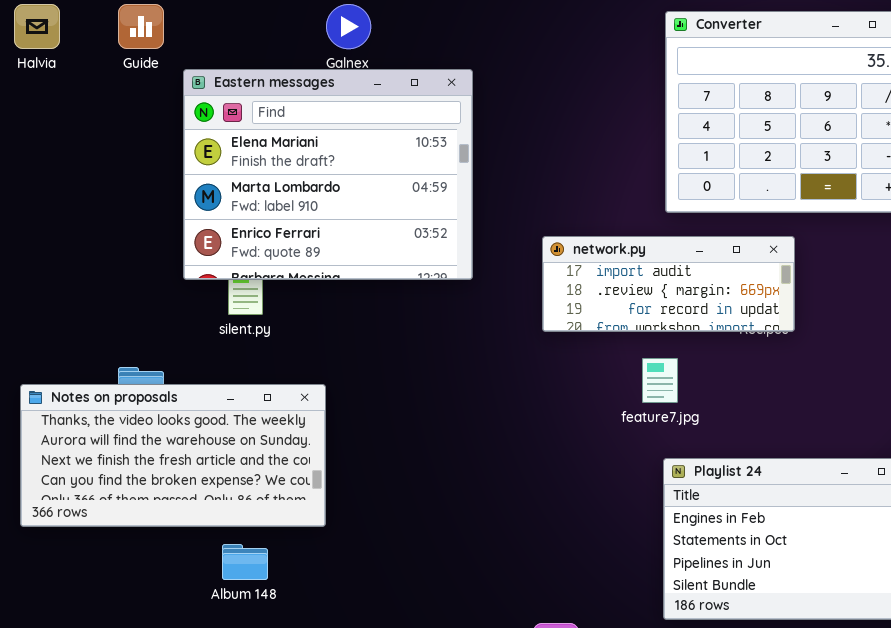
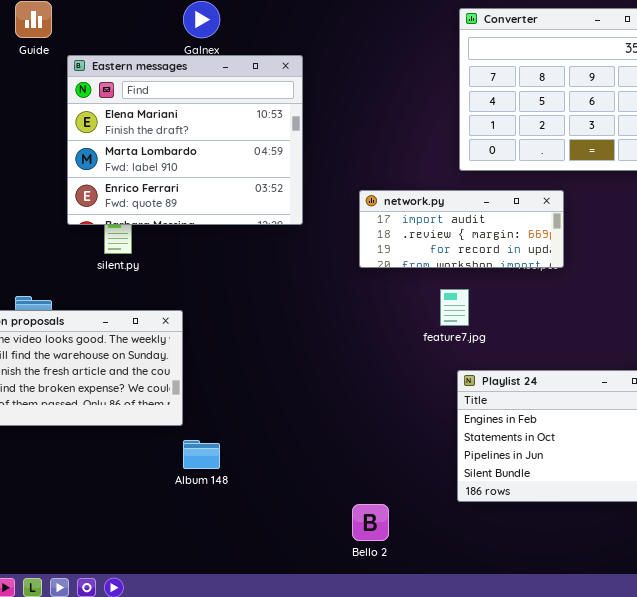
Album 148: [222,544,268,580] -> [183,440,220,469], moved

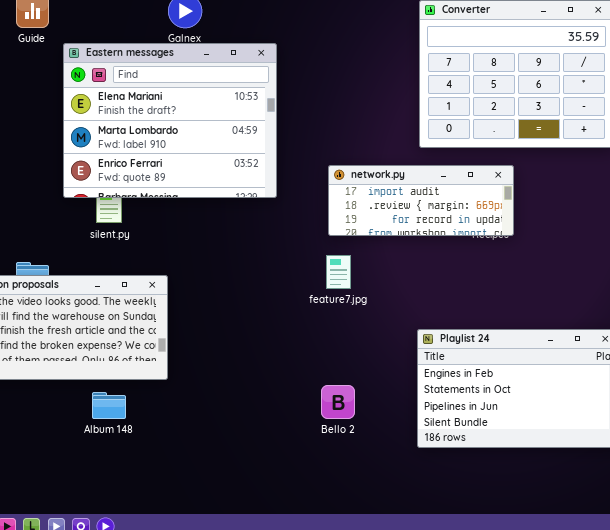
feature7.jpg: [440,289,469,326] -> [326,255,351,289], moved
Album 148: [183,440,220,469] -> [92,392,126,419], moved
Bello 2: [352,504,389,541] -> [321,385,355,419], moved

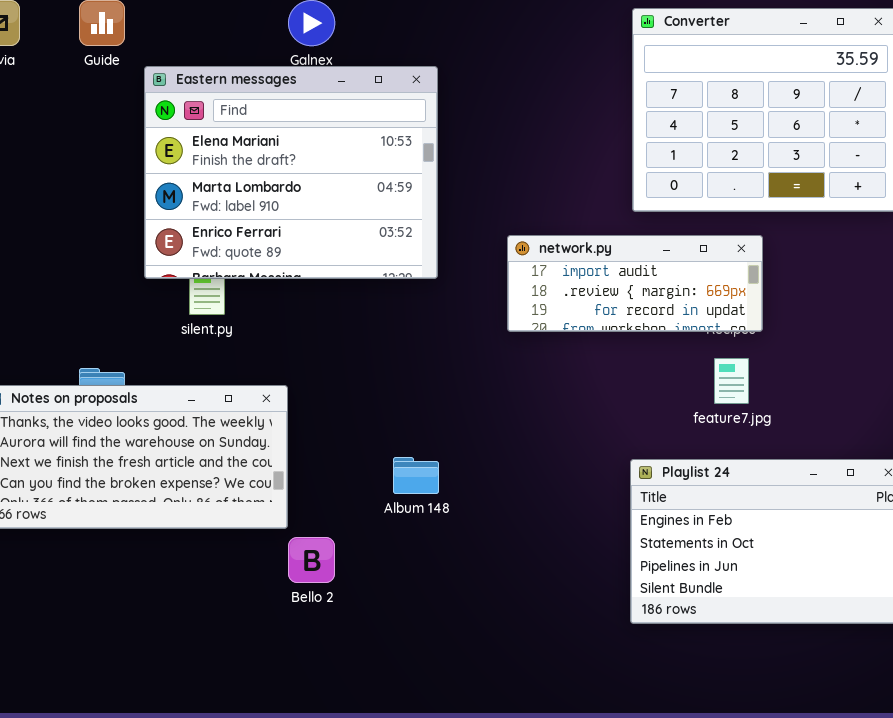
feature7.jpg: [326,255,351,289] -> [714,358,749,404], moved
Bello 2: [321,385,355,419] -> [288,537,335,583], moved
Album 148: [92,392,126,419] -> [393,457,439,494], moved

